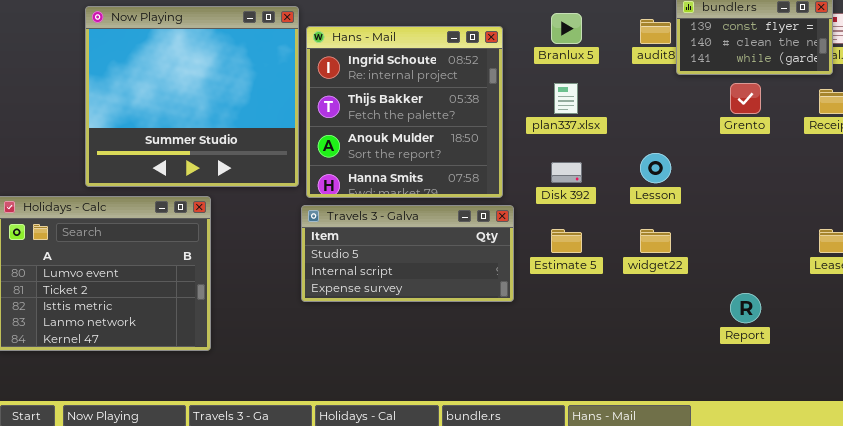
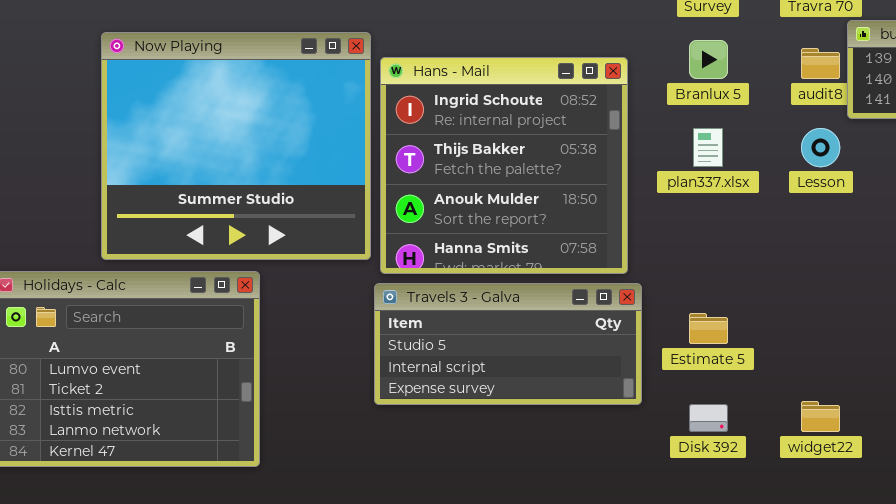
Lesson: [640,153,671,183] -> [801,128,840,167], moved
Disk 392: [551,162,582,183] -> [689,404,728,432], moved
widget22: [640,229,671,253] -> [801,401,840,432], moved

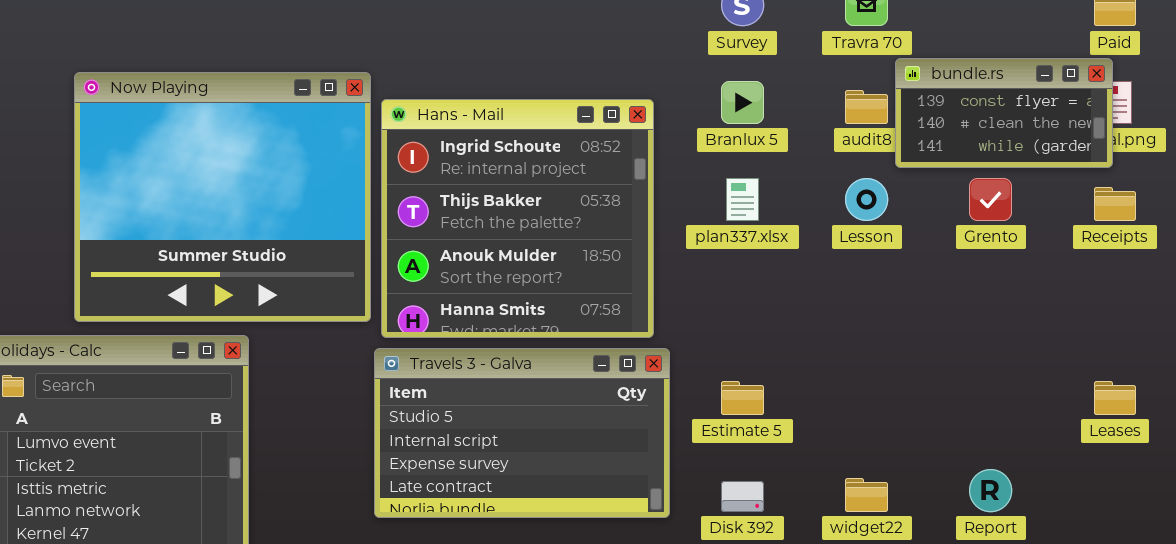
Travels 3 - Galva: [374,283,642,405] -> [374,348,670,518], resized

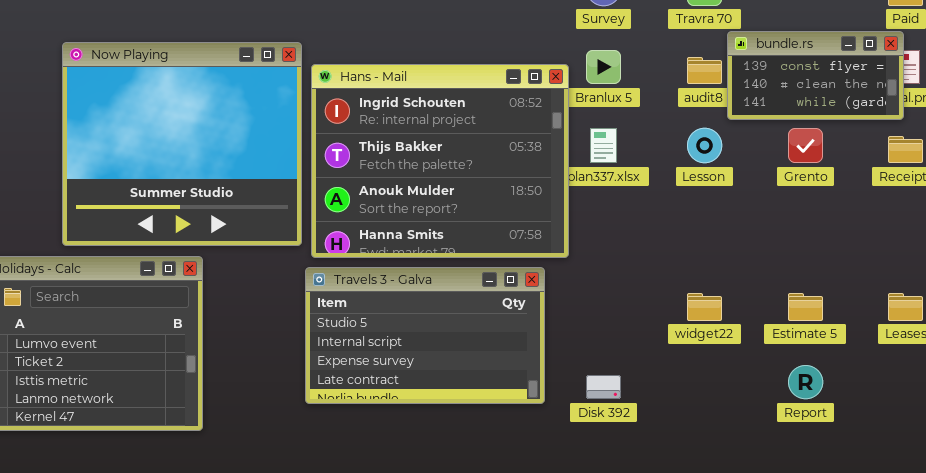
Hans - Mail: [381,99,654,338] -> [311,64,569,258], resized
Estimate 5: [721,381,764,415] -> [788,293,823,321], moved
widget22: [845,478,888,512] -> [687,293,722,321], moved

